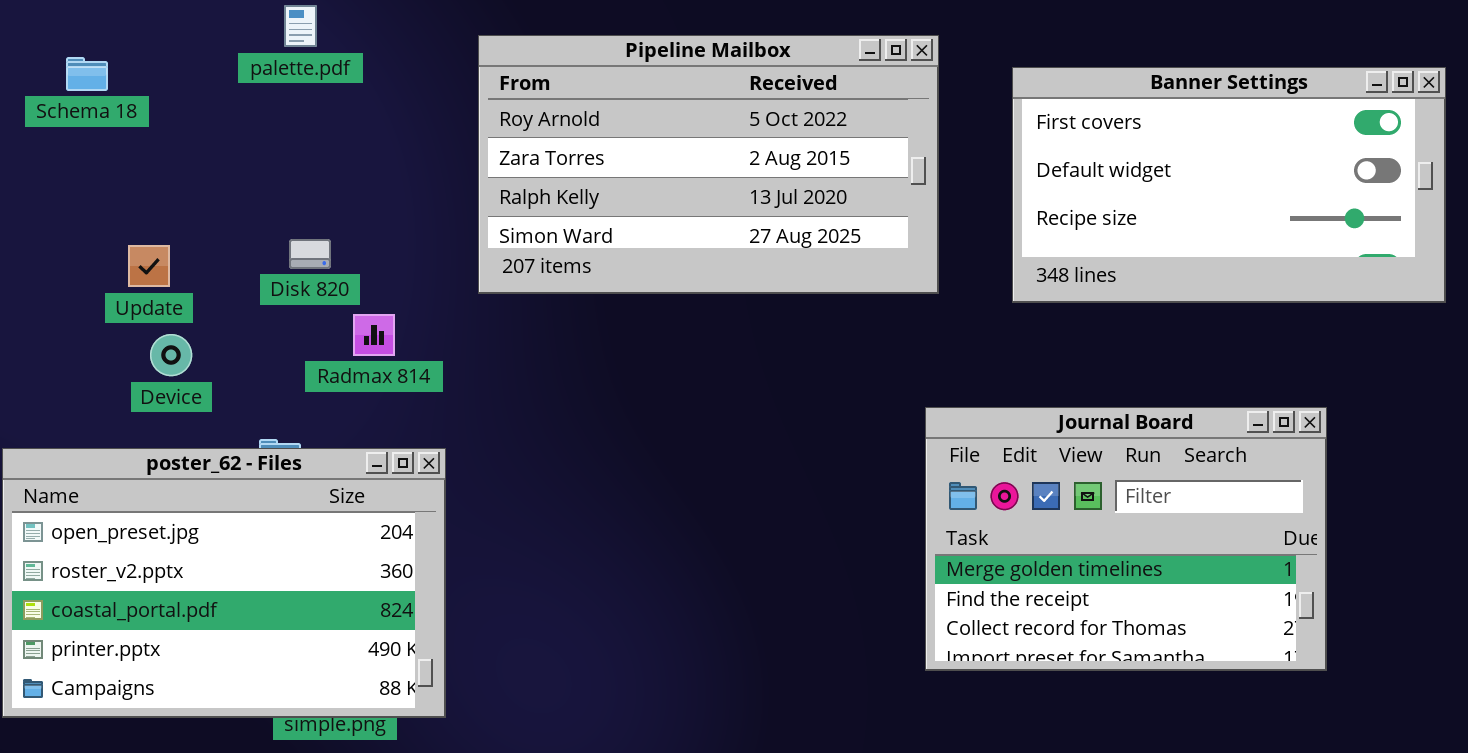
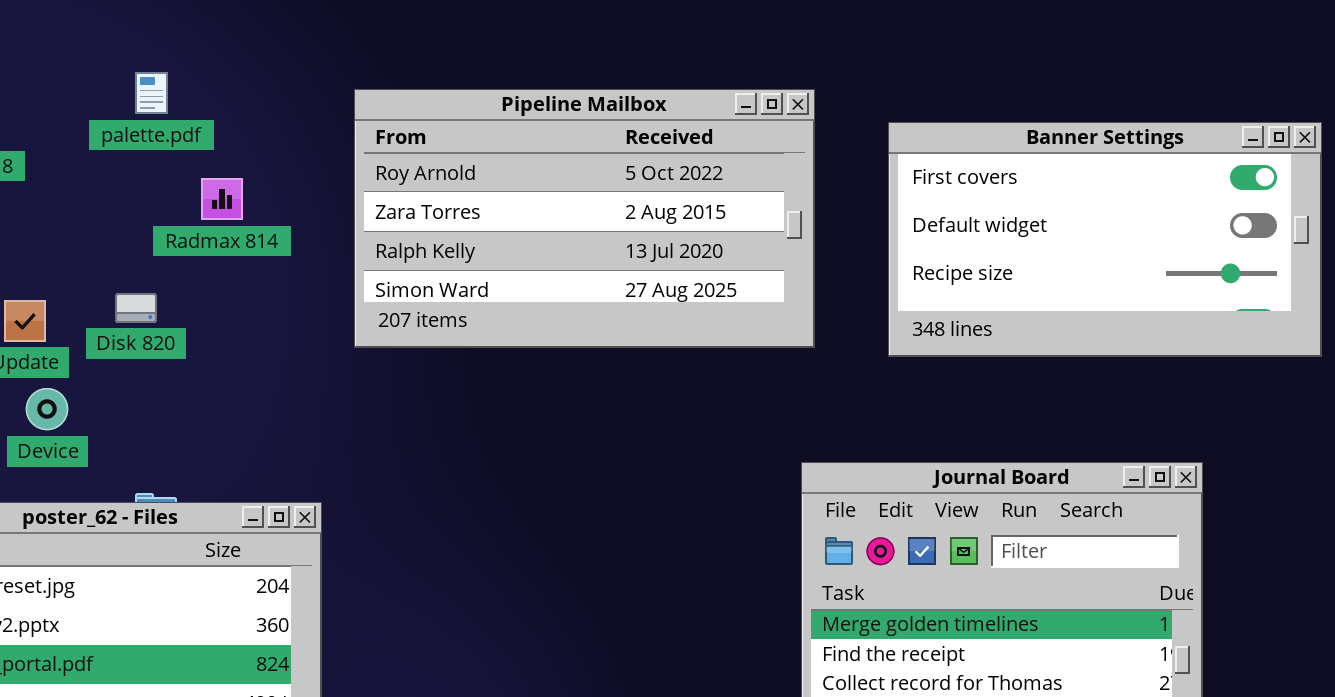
palette.pdf: [284,5,317,47] -> [135,72,168,114], moved
Disk 820: [289,239,331,269] -> [115,293,157,323], moved
Radmax 814: [353,314,395,356] -> [201,178,243,220], moved

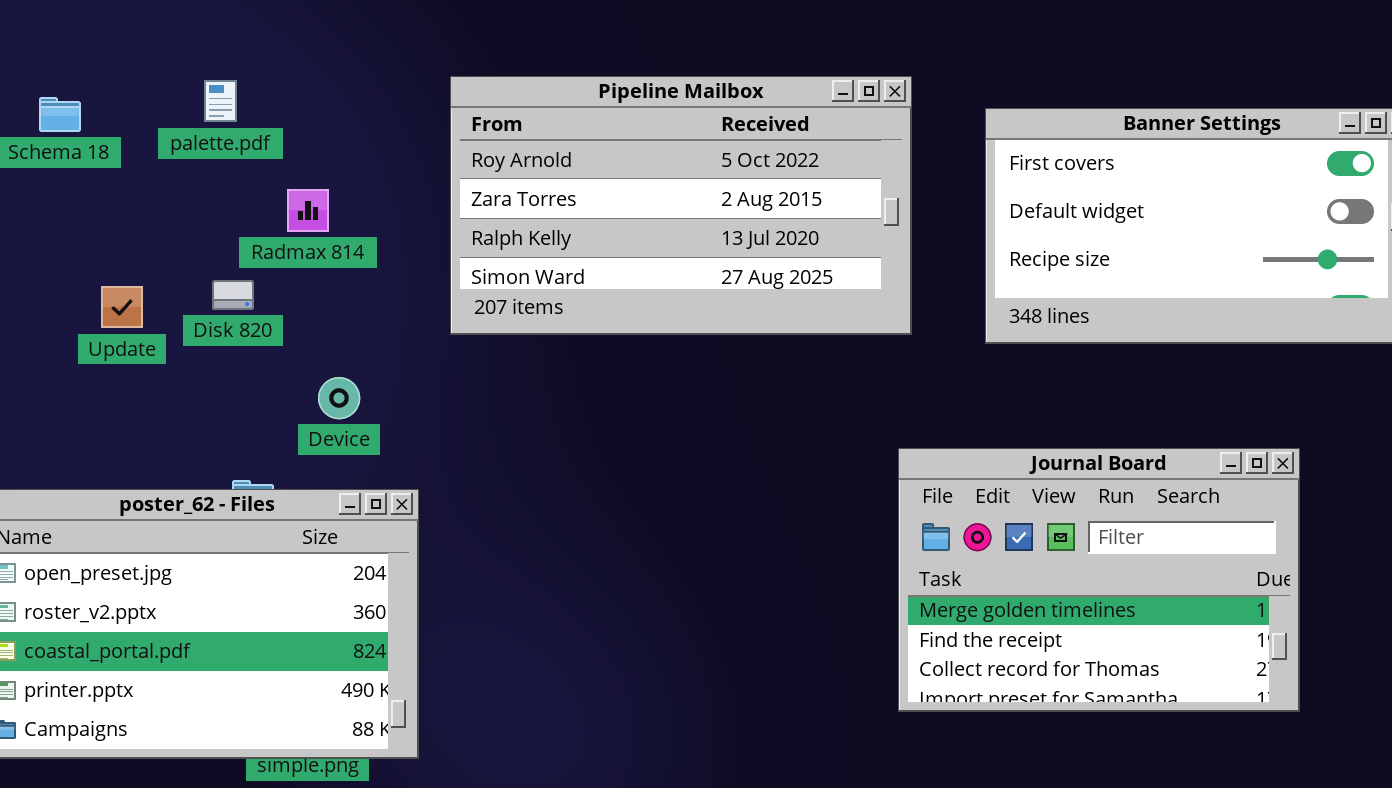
palette.pdf: [135,72,168,114] -> [204,80,237,122], moved
Radmax 814: [201,178,243,220] -> [287,189,329,232], moved
Device: [26,388,68,430] -> [318,377,360,419], moved

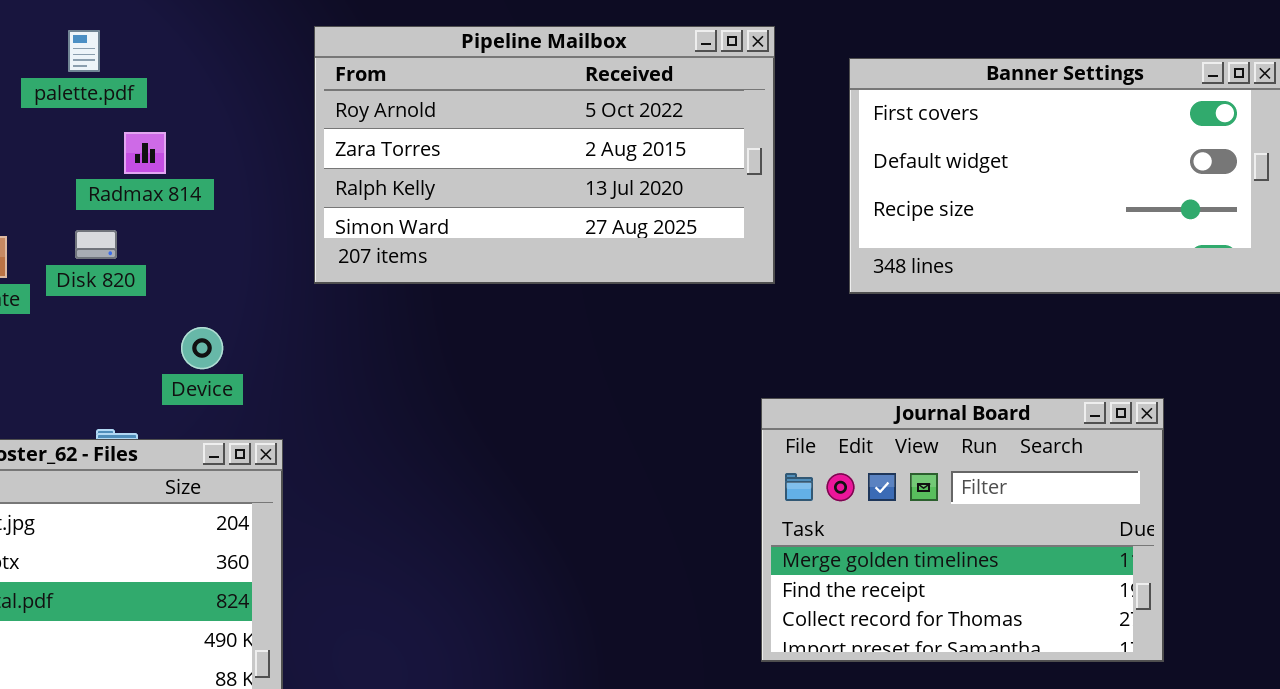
Radmax 814: [287,189,329,232] -> [124,132,166,174], moved

